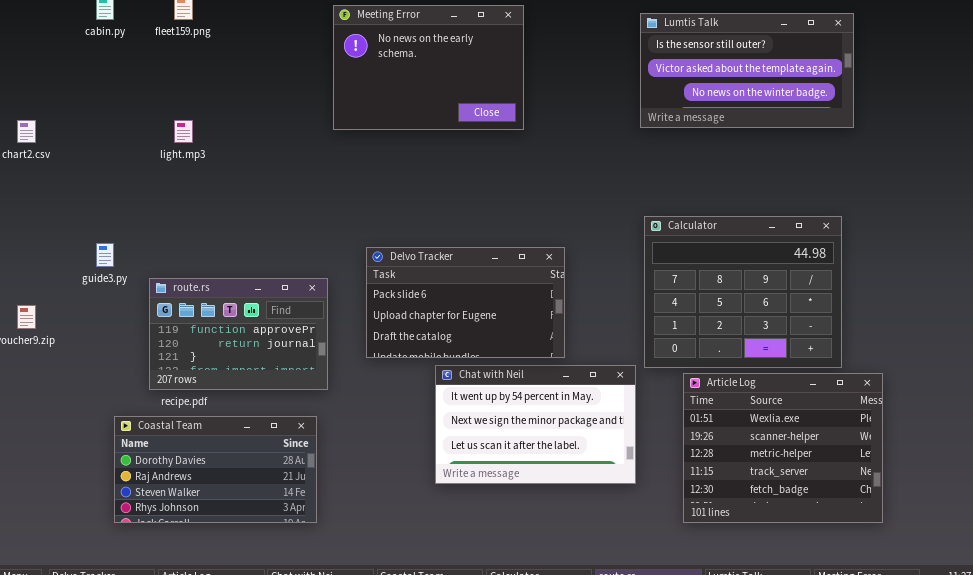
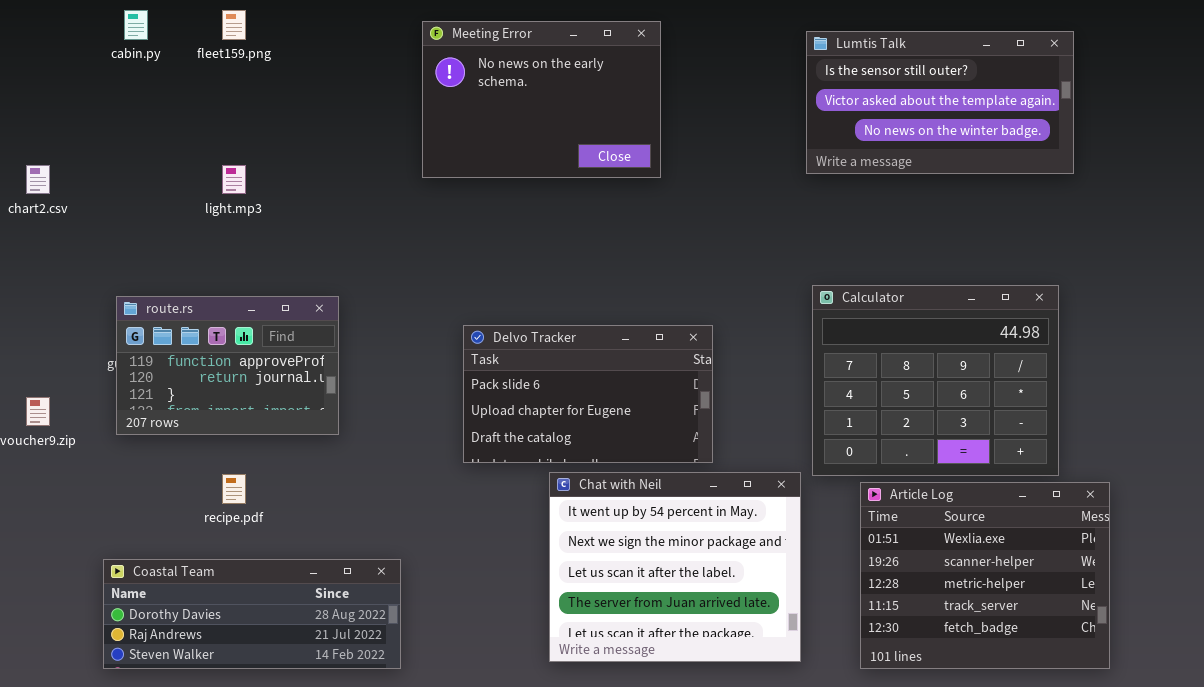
route.rs: [149,278,328,390] -> [116,296,339,435], moved
Chat with Neil: [435,365,636,484] -> [549,472,801,662], resized
Coastal Team: [114,416,317,523] -> [103,559,401,669], resized

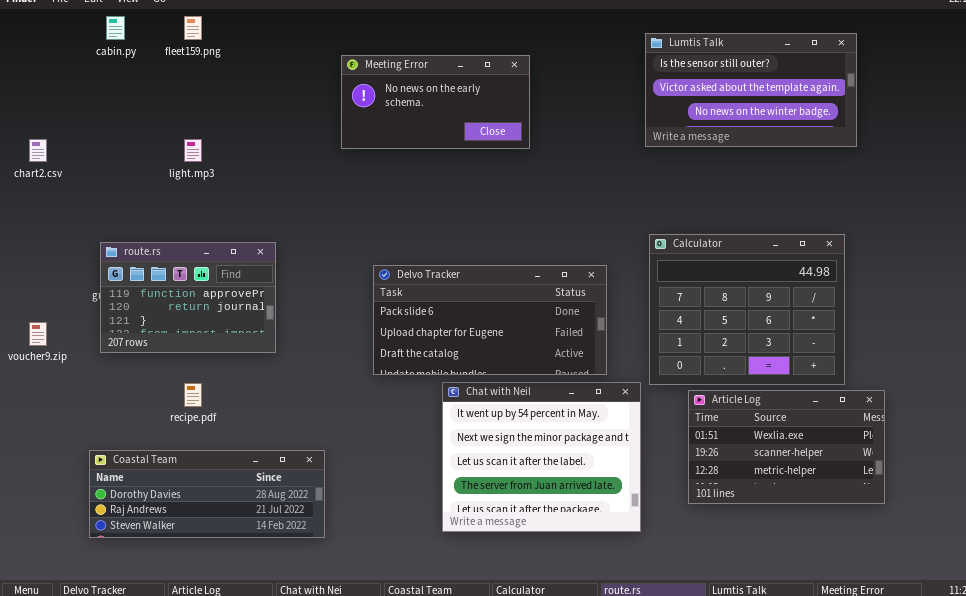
Meeting Error: [422,21,661,178] -> [341,55,530,149], resized
Delvo Tracker: [463,325,713,463] -> [373,265,607,375], resized
Article Log: [860,482,1110,669] -> [688,390,885,504], resized

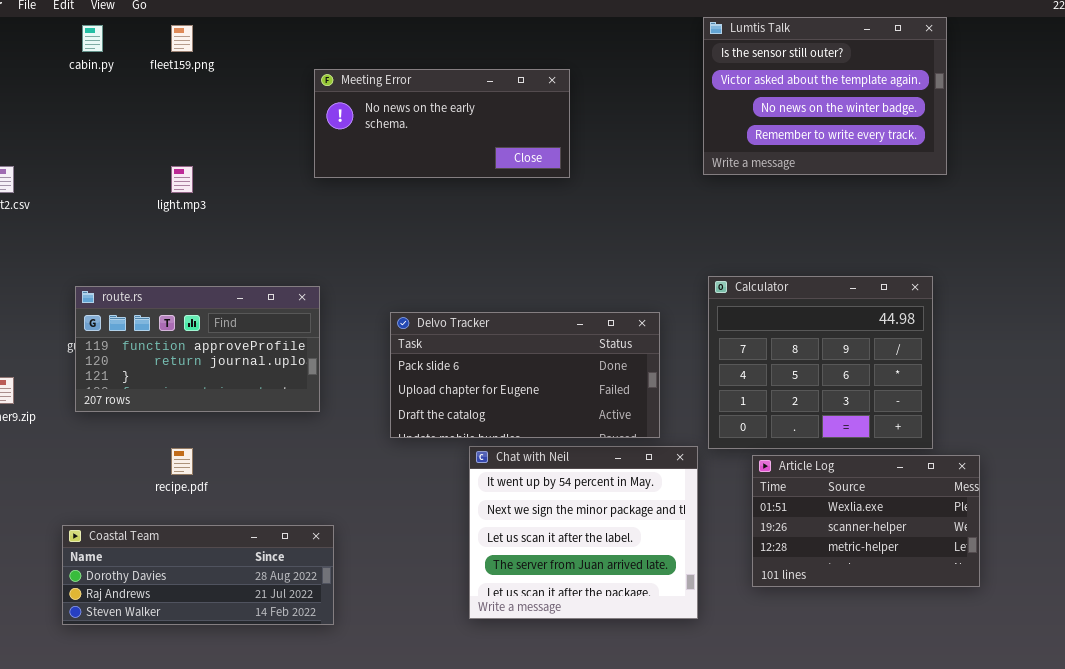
Lumtis Talk: [645,33,857,147] -> [703,17,947,175], resized
Meeting Error: [341,55,530,149] -> [314,69,570,178], resized
route.rs: [100,242,276,353] -> [75,286,320,412], resized

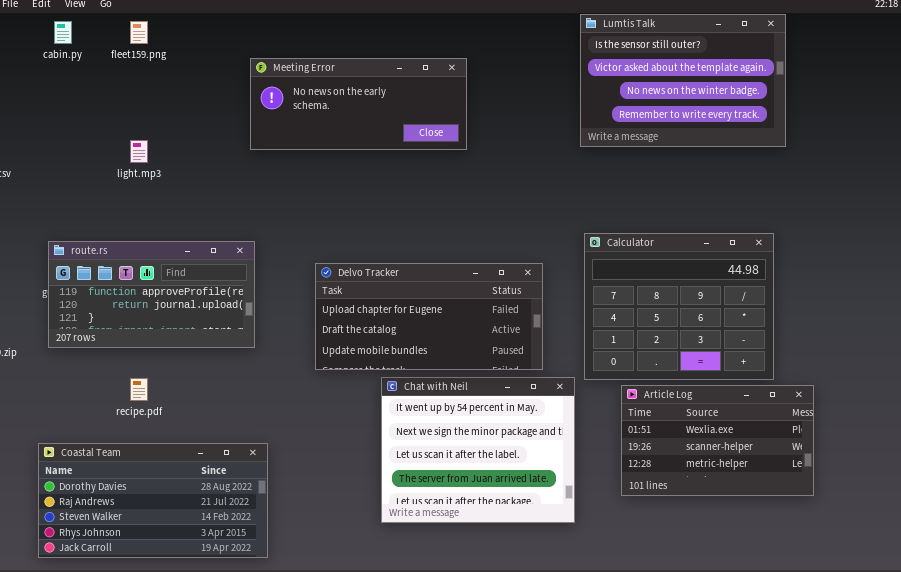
Delvo Tracker: [390,312,660,438] -> [315,263,543,370], scrolled down 1 row
Coastal Team: [62,525,334,625] -> [38,443,268,558], resized

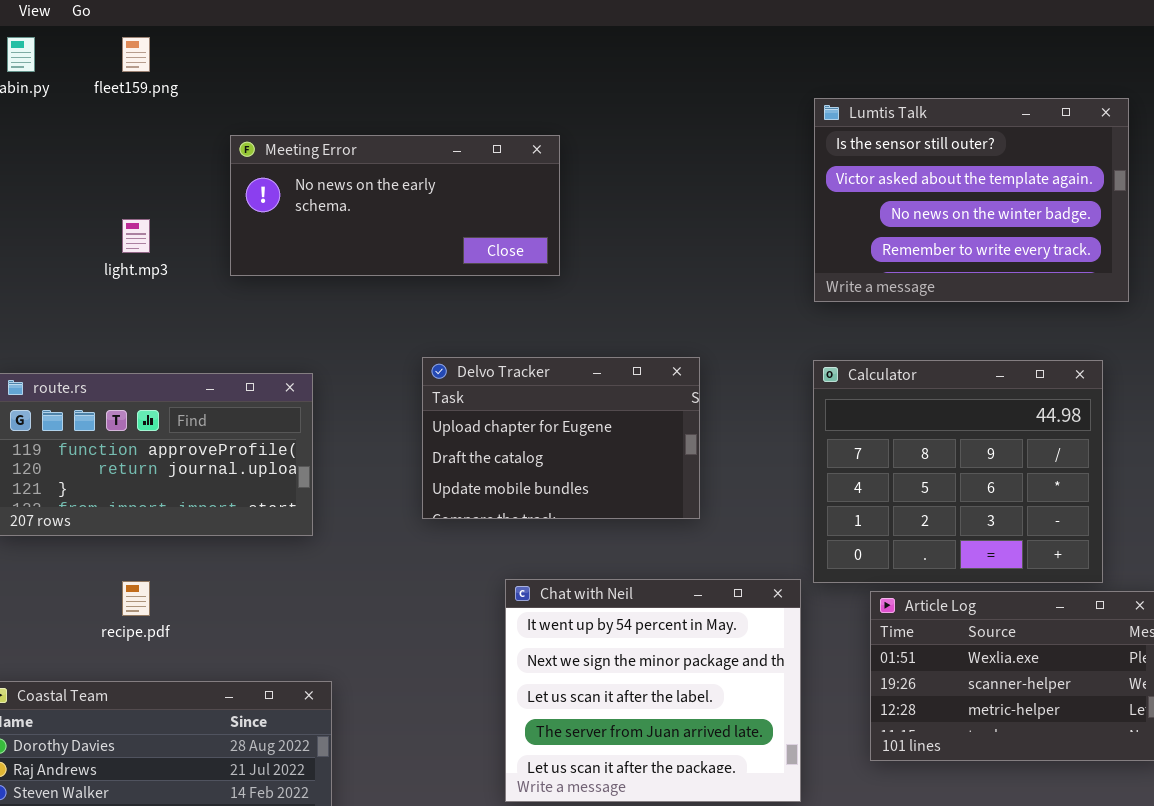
Lumtis Talk: [580,14,786,147] -> [814,98,1129,302], moved
Meeting Error: [250,58,467,150] -> [230,135,560,276], moved
Delvo Tracker: [315,263,543,370] -> [422,357,700,519], moved, resized

